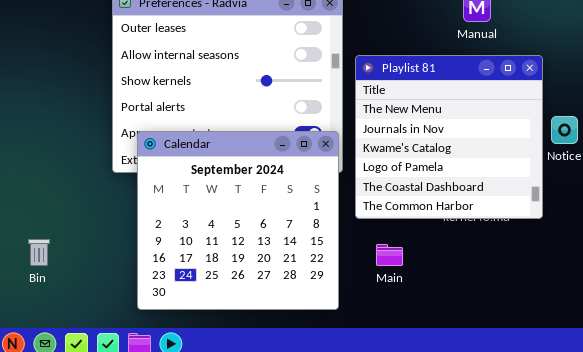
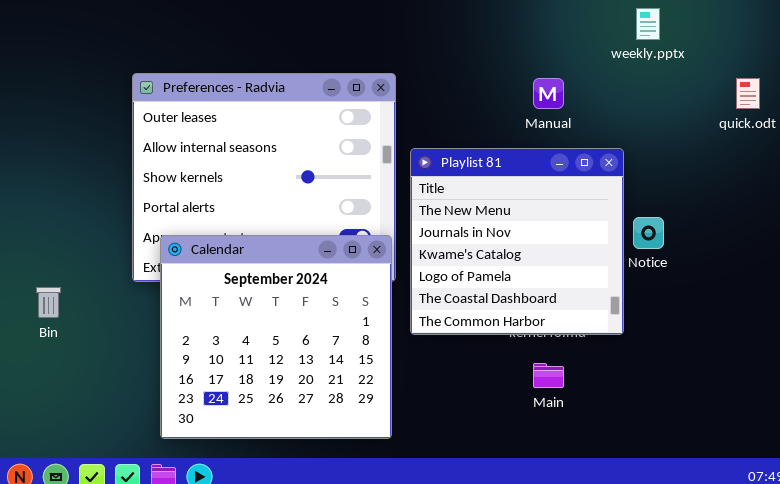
Bin: [28,239,50,266] -> [36,287,61,318], moved
Main: [376,244,403,266] -> [533,363,564,388], moved

